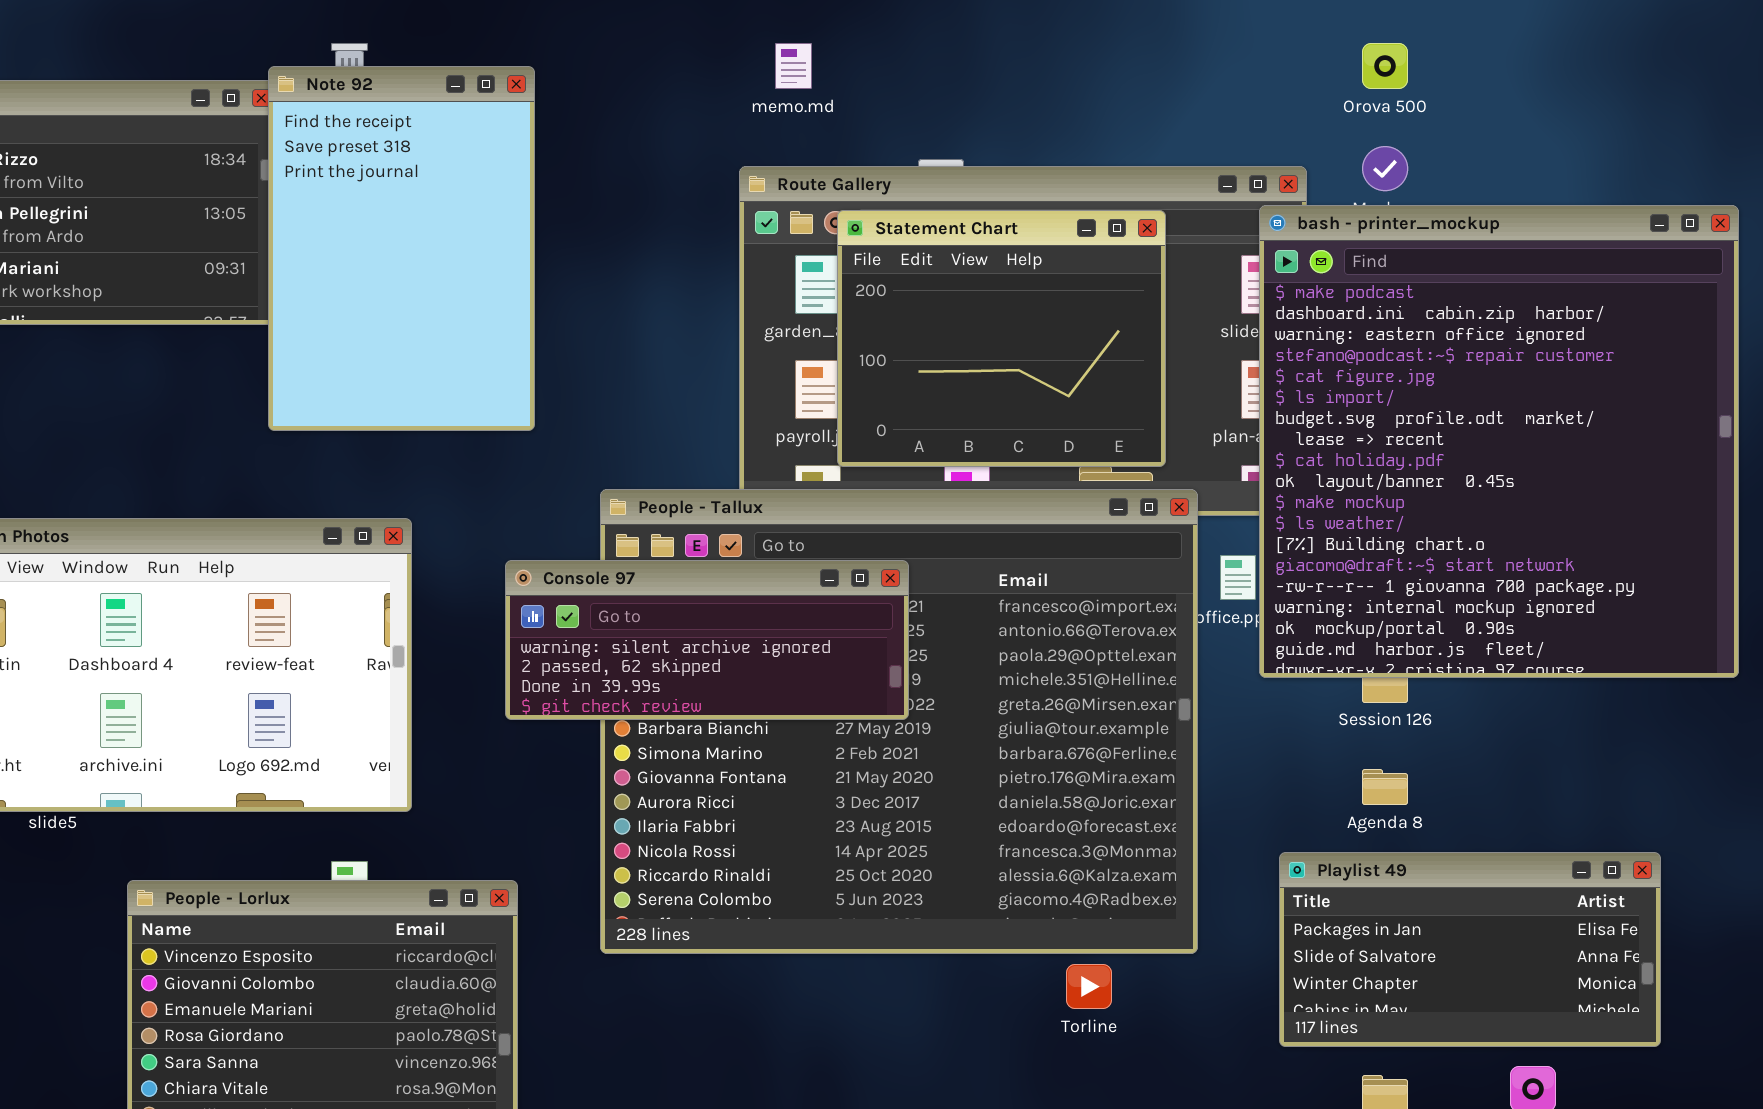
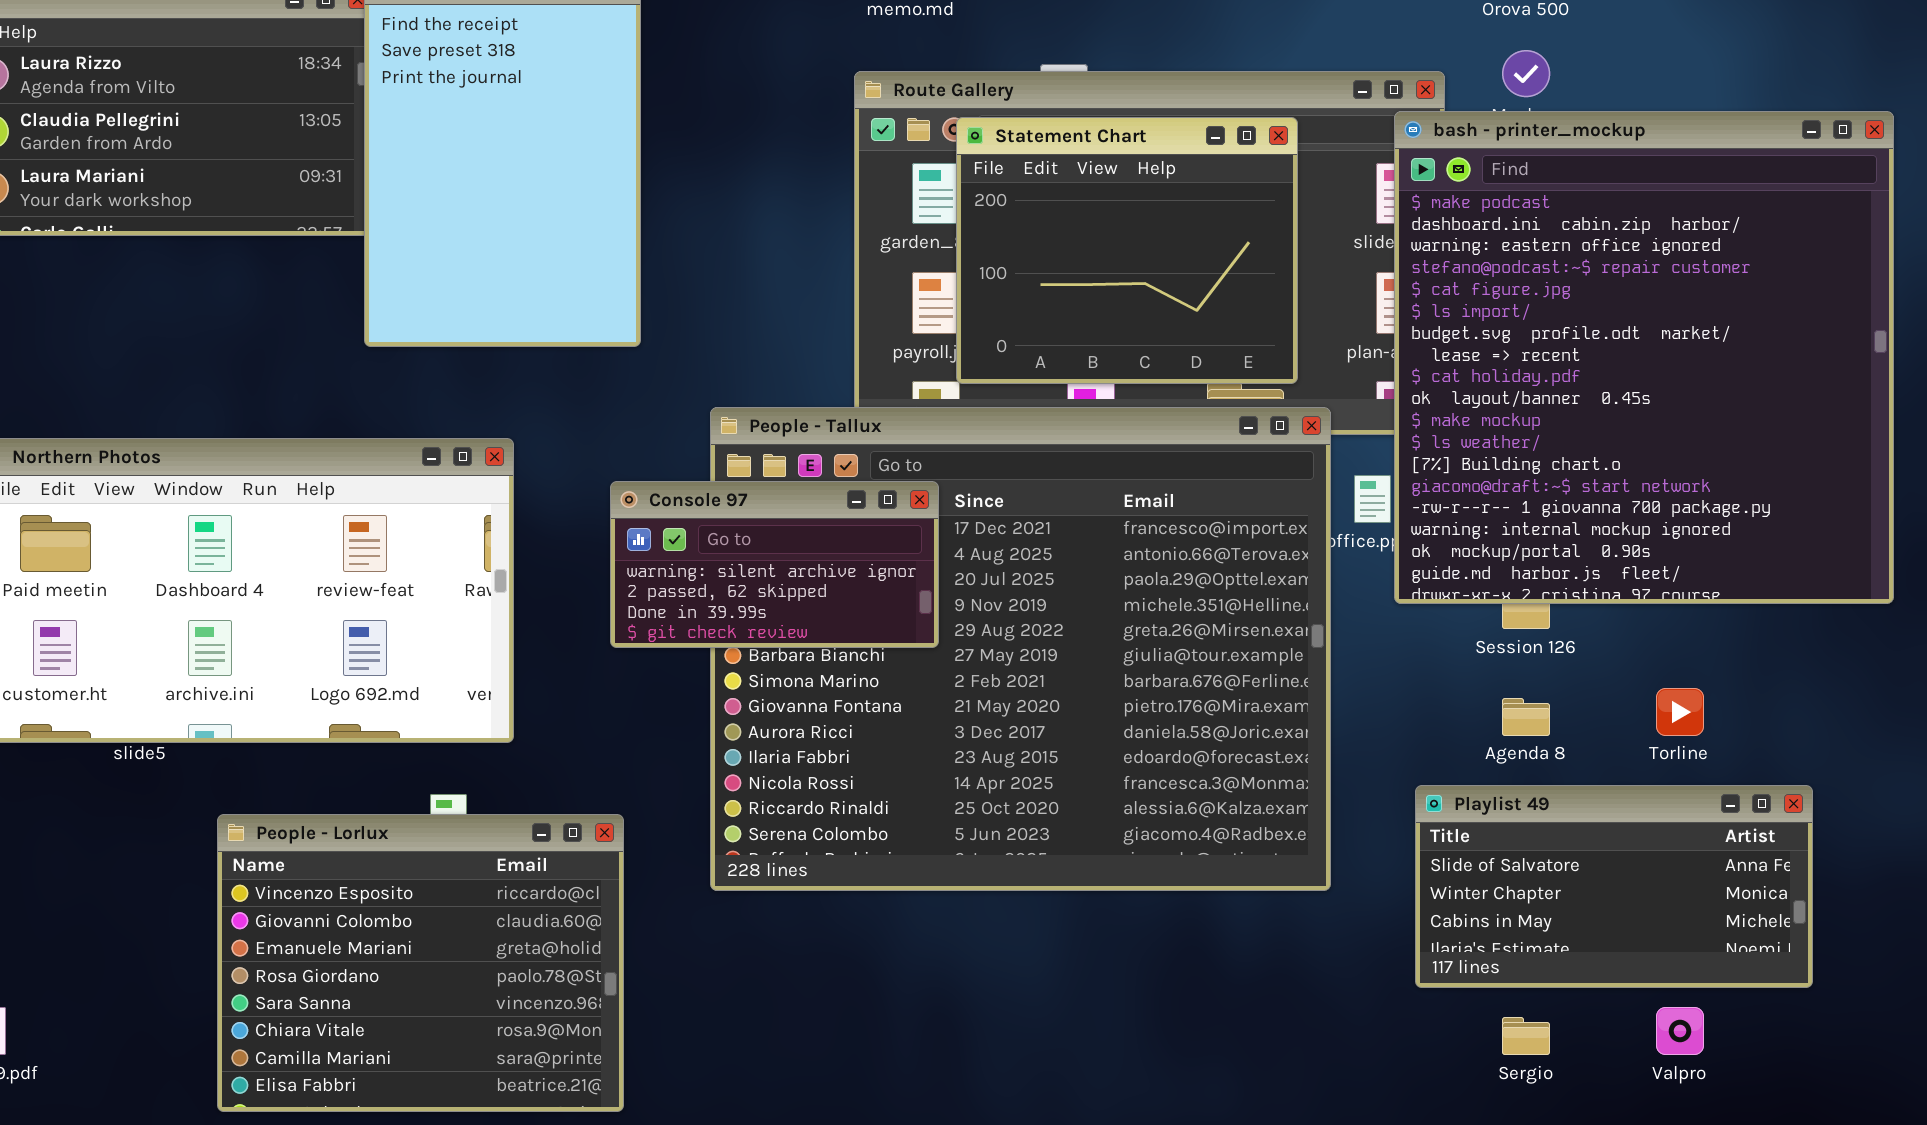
Console 97: [505,560,909,720] -> [610,481,939,648], resized
Playlist 49: [1279,852,1661,1047] -> [1415,785,1813,988], scrolled down 1 row
Torline: [1066,964,1112,1009] -> [1656,688,1704,736], moved

